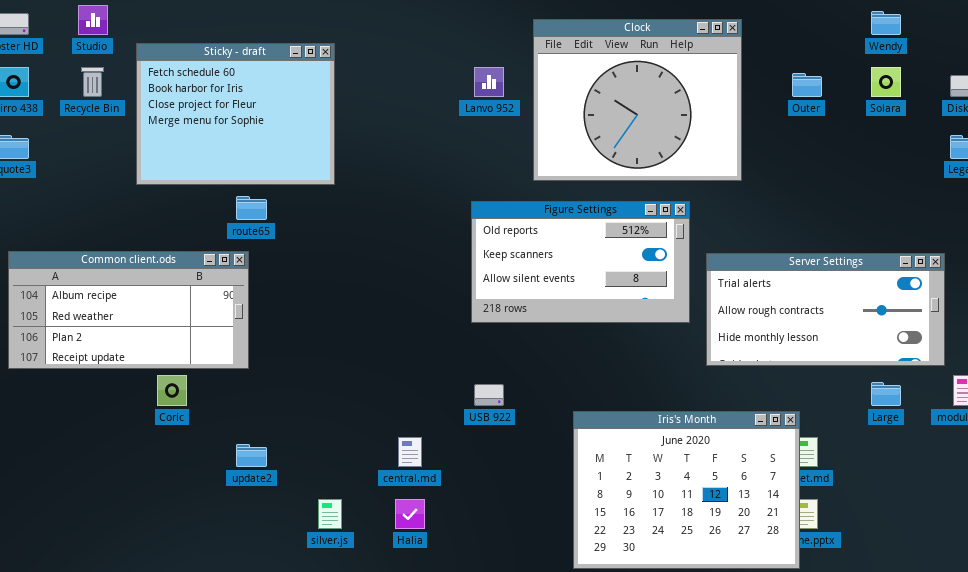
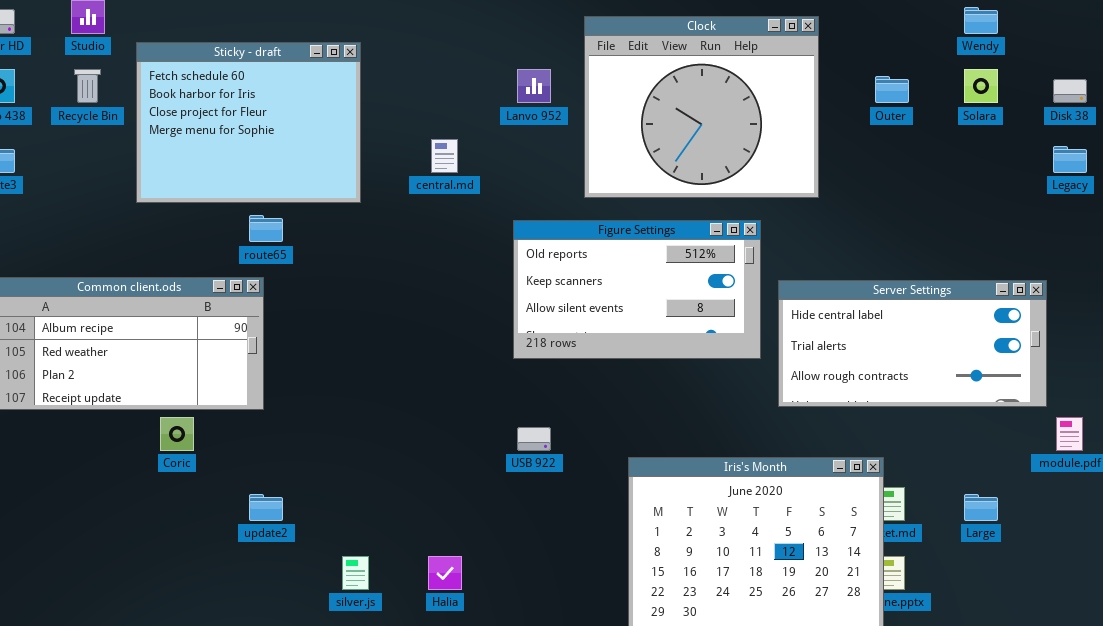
Server Settings: [706,253,945,366] -> [778,280,1047,407], scrolled up 1 row
Large: [871,382,901,406] -> [964,494,998,521], moved
central.md: [398,437,422,467] -> [431,139,458,173], moved

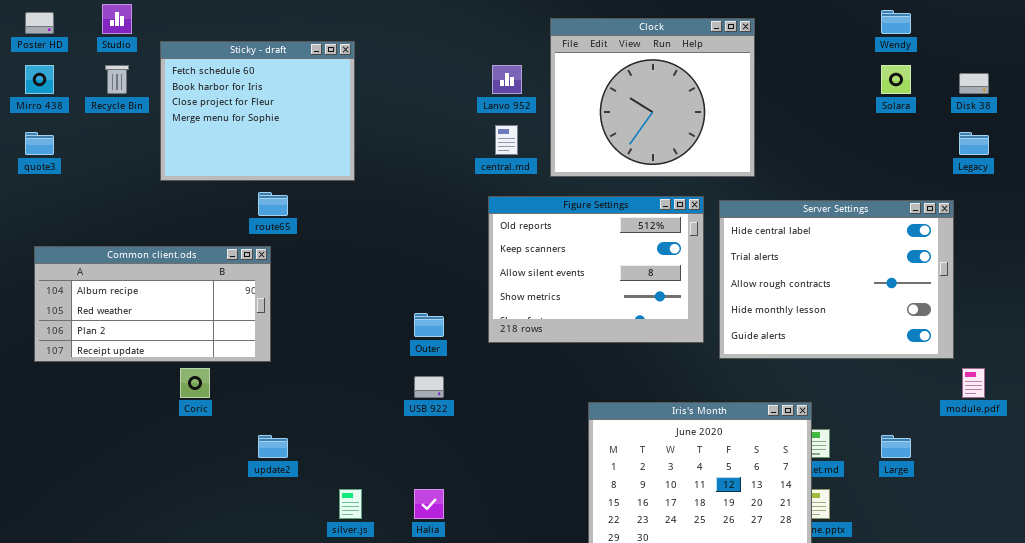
Outer: [875,76,909,103] -> [414,313,444,337], moved
central.md: [431,139,458,173] -> [495,125,518,155], moved
Figure Settings: [513,220,761,359] -> [488,196,704,343], resized
Server Settings: [778,280,1047,407] -> [719,200,954,359], resized
USB 922: [517,427,551,451] -> [414,376,444,398], moved

